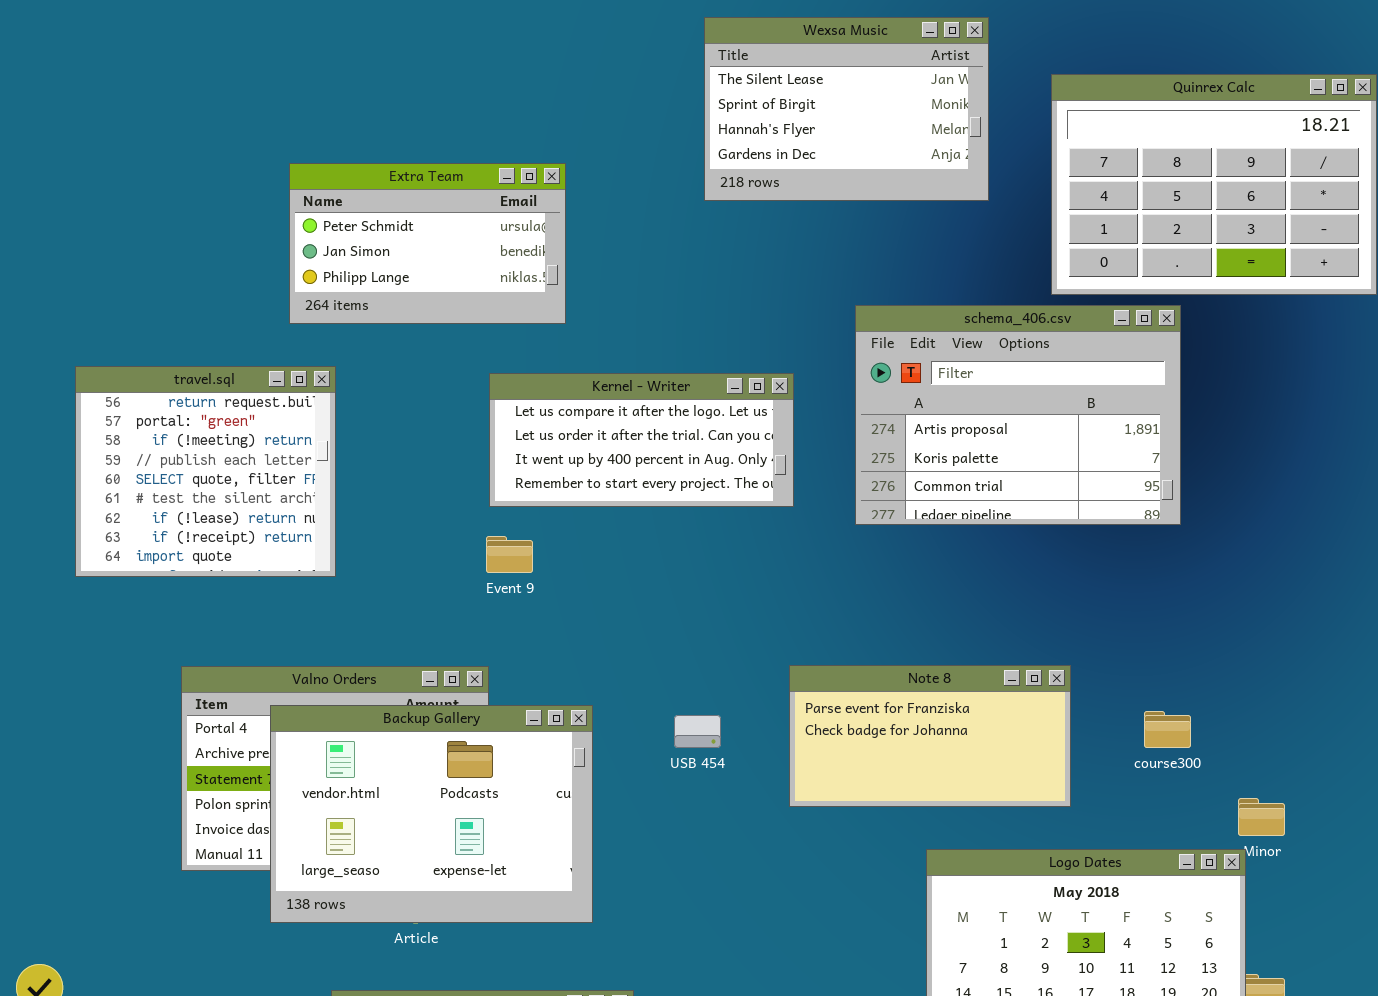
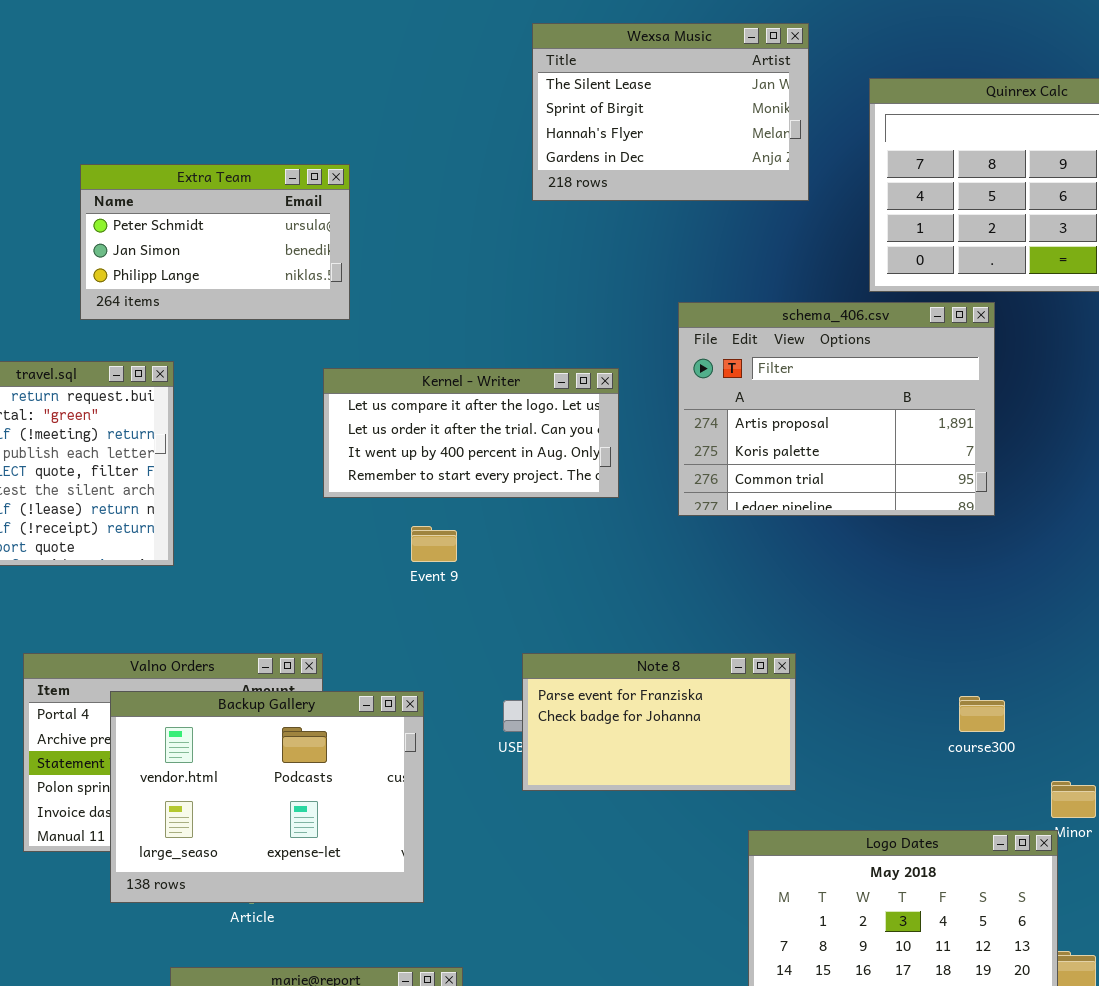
Extra Team: [289,163,566,324] -> [80,164,350,320], moved
Event 9: [486,536,533,573] -> [411,526,457,562], moved
Note 8: [789,665,1071,807] -> [522,653,796,791], moved

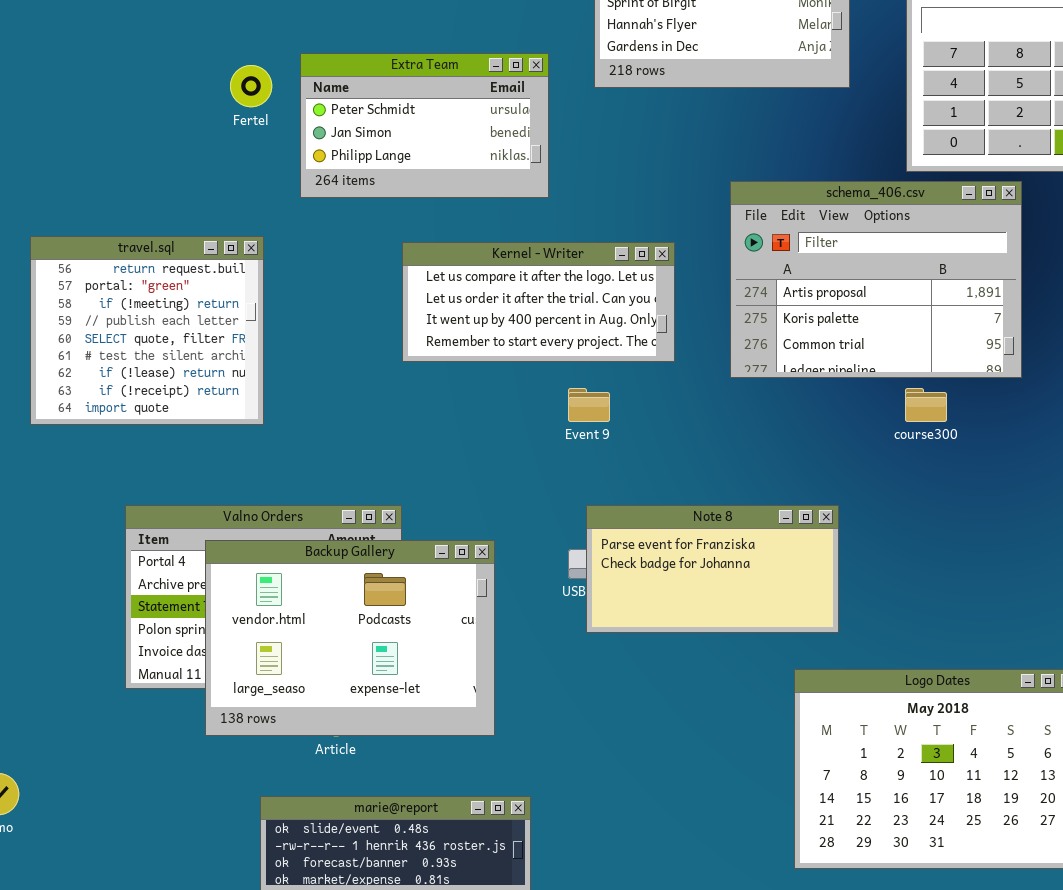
Extra Team: [80,164,350,320] -> [300,53,549,198], moved
Event 9: [411,526,457,562] -> [568,388,610,422], moved
course300: [959,696,1005,732] -> [905,388,947,422], moved

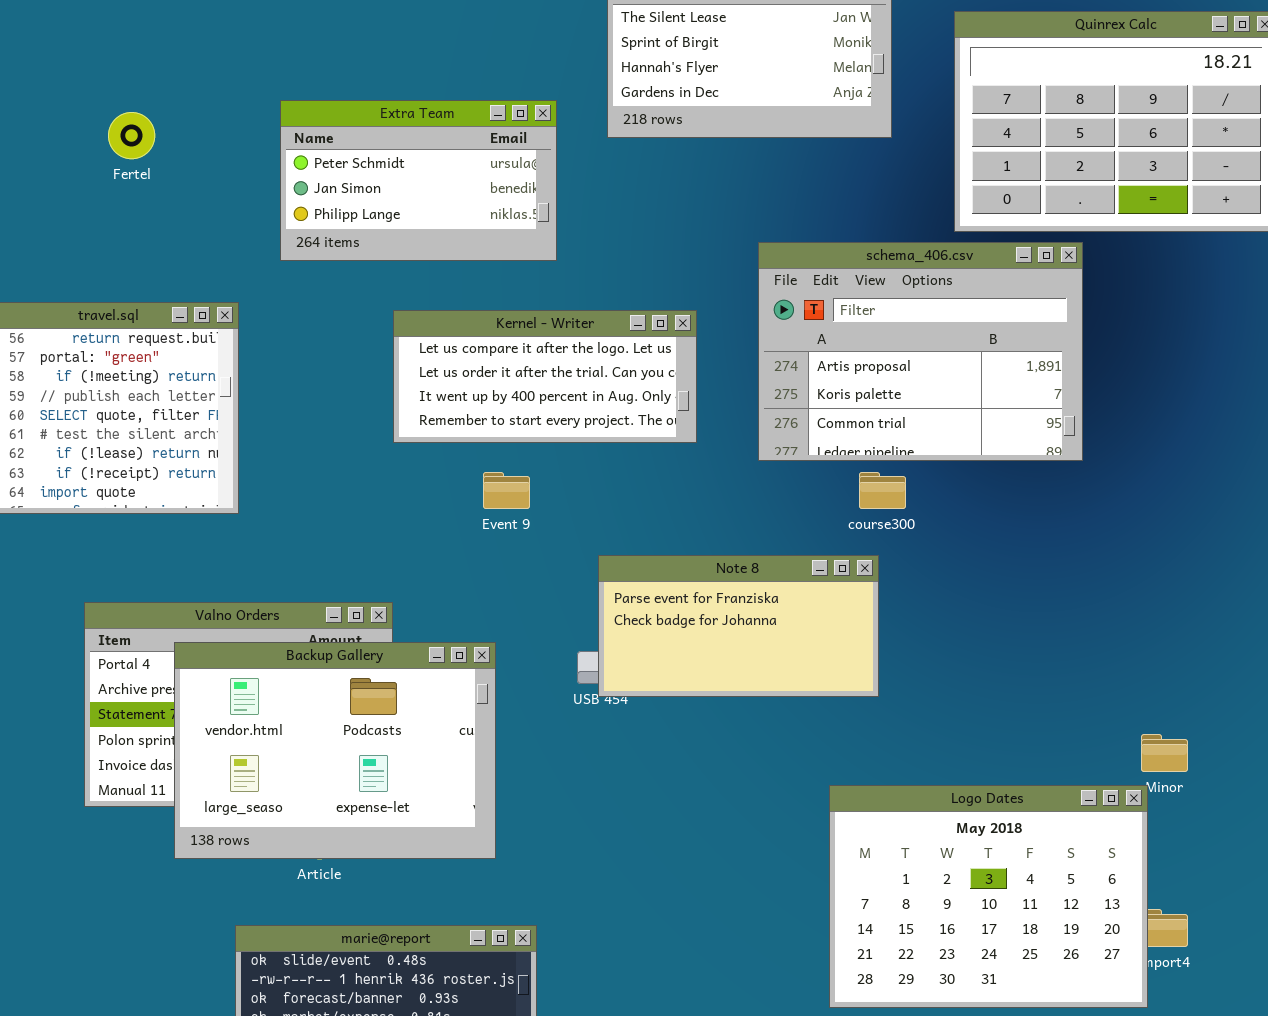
Fertel: [230,65,272,107] -> [108,112,155,159], moved
Event 9: [568,388,610,422] -> [483,472,530,509], moved
course300: [905,388,947,422] -> [859,472,906,509], moved
Note 8: [586,505,839,633] -> [598,555,879,697], moved

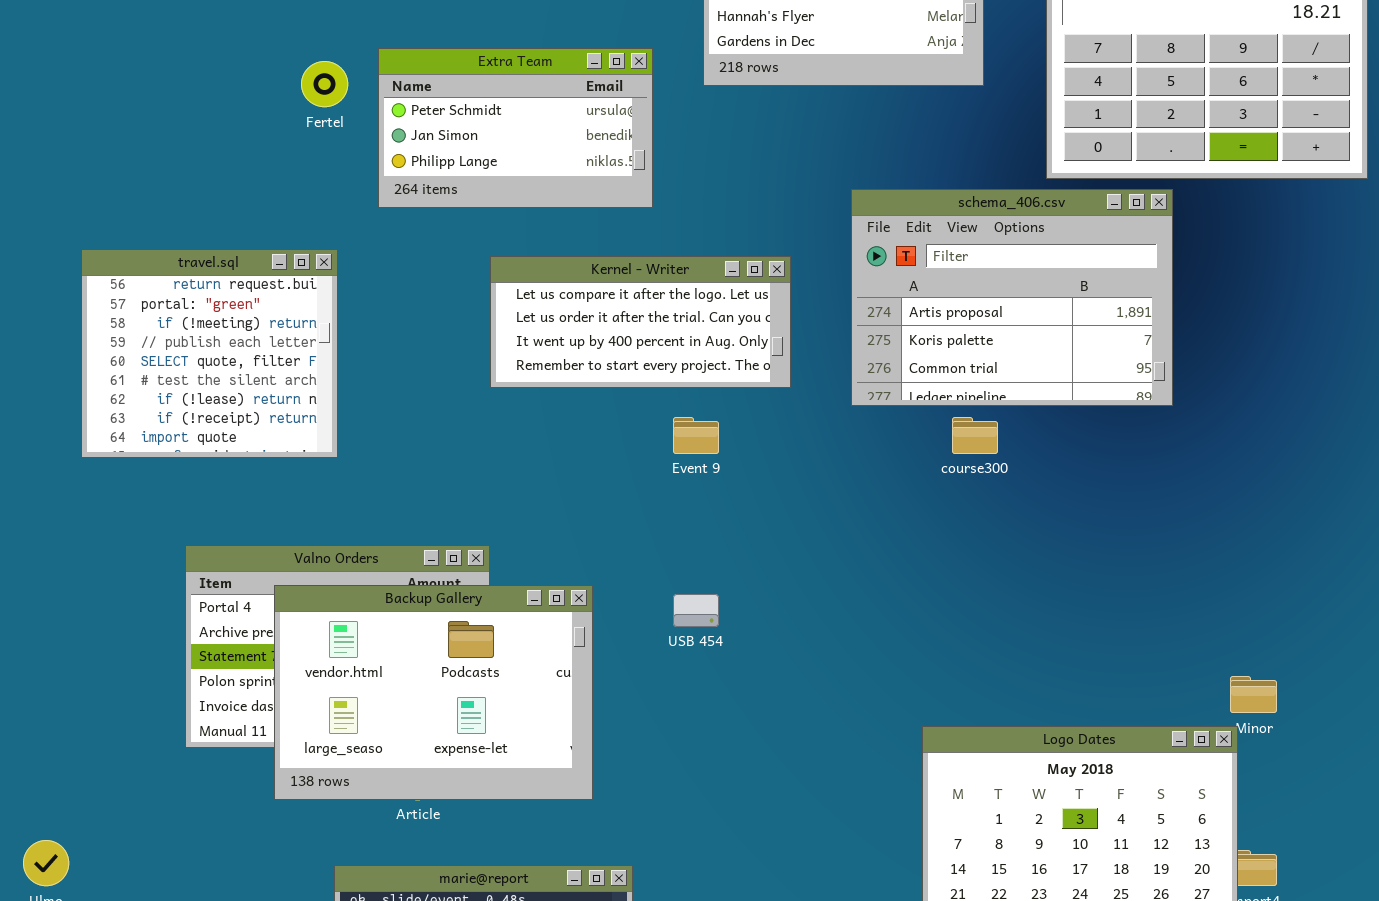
Fertel: [108,112,155,159] -> [301,61,348,107], moved
Event 9: [483,472,530,509] -> [673,417,719,454], moved
Note 8: [598,555,879,697] -> none, closed

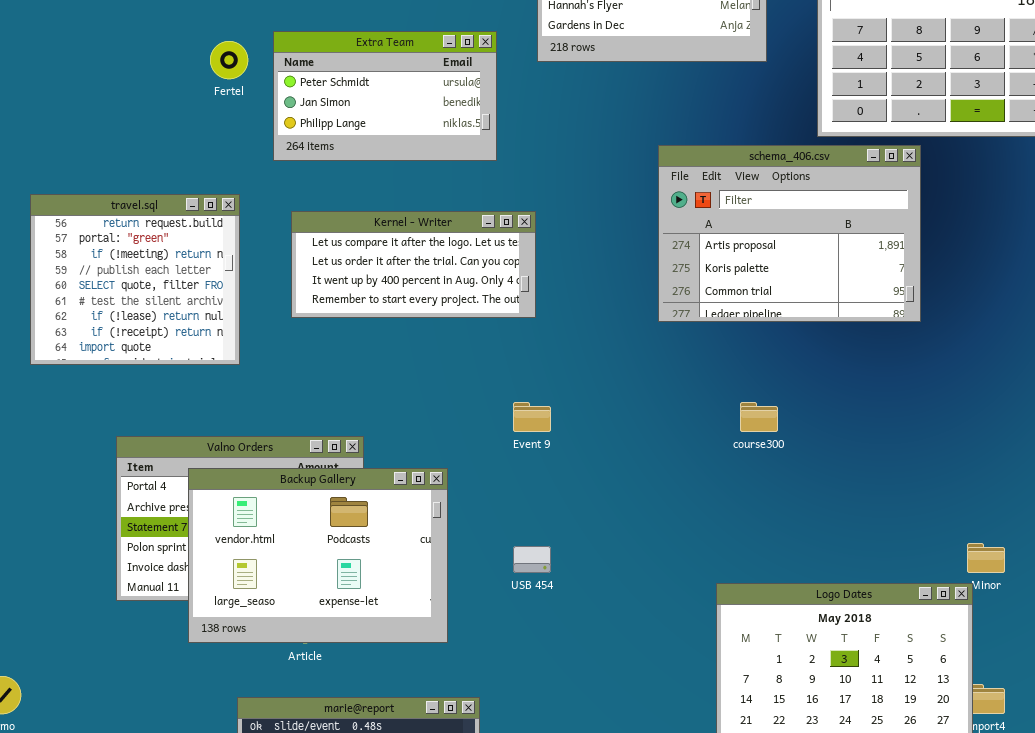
Kernel - Writer: [490,256,791,388] -> [291,211,536,318], moved
Event 9: [673,417,719,454] -> [513,402,551,432], moved
course300: [952,417,998,454] -> [740,402,778,432], moved
USB 454: [673,594,719,627] -> [513,546,551,573], moved

